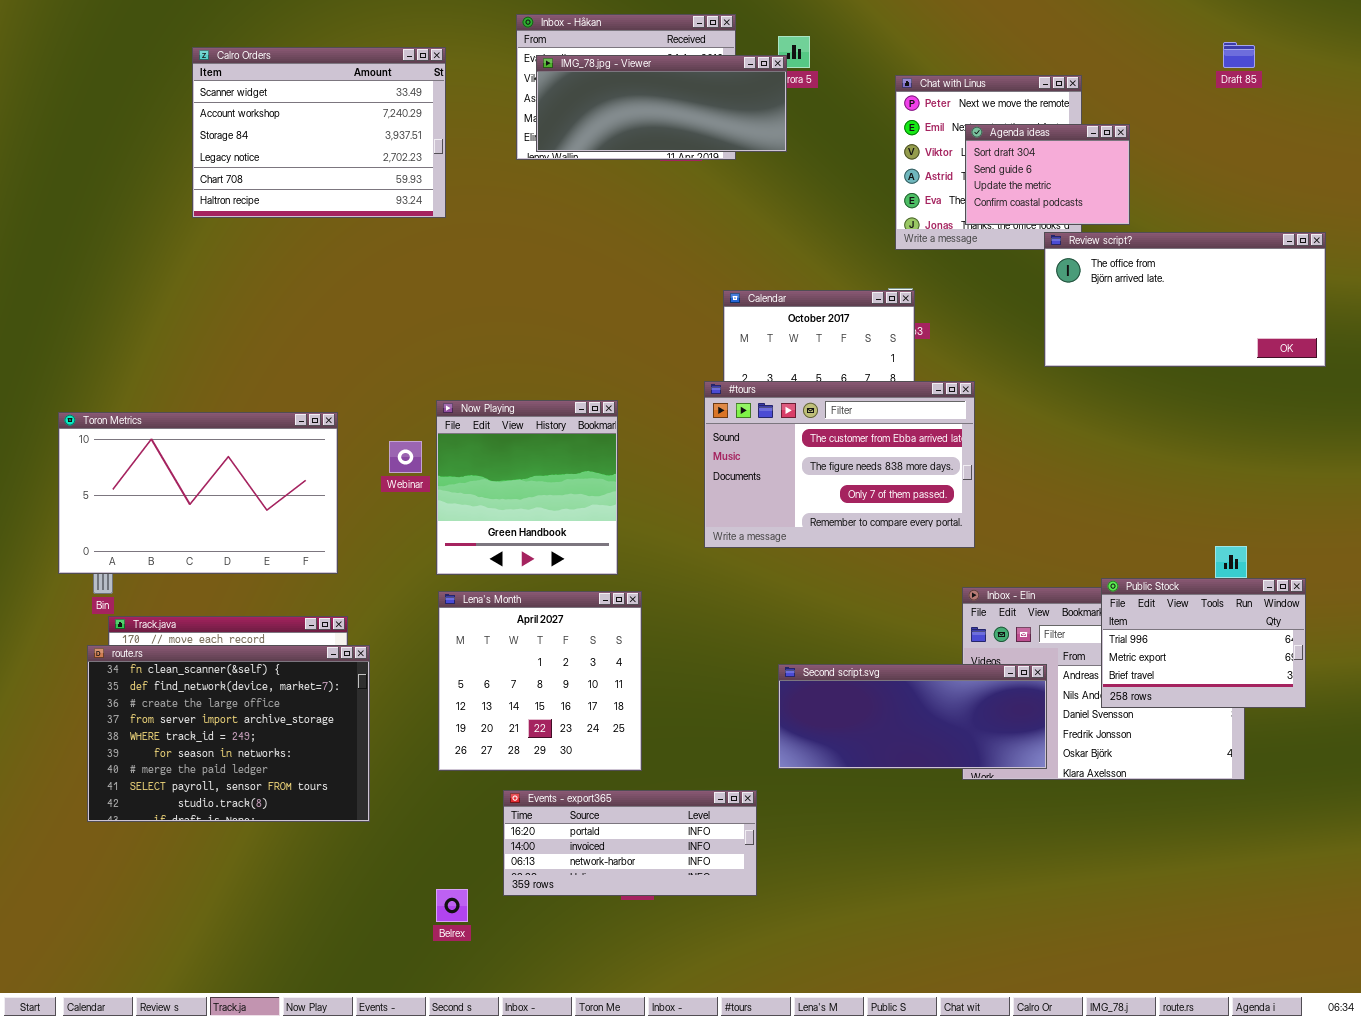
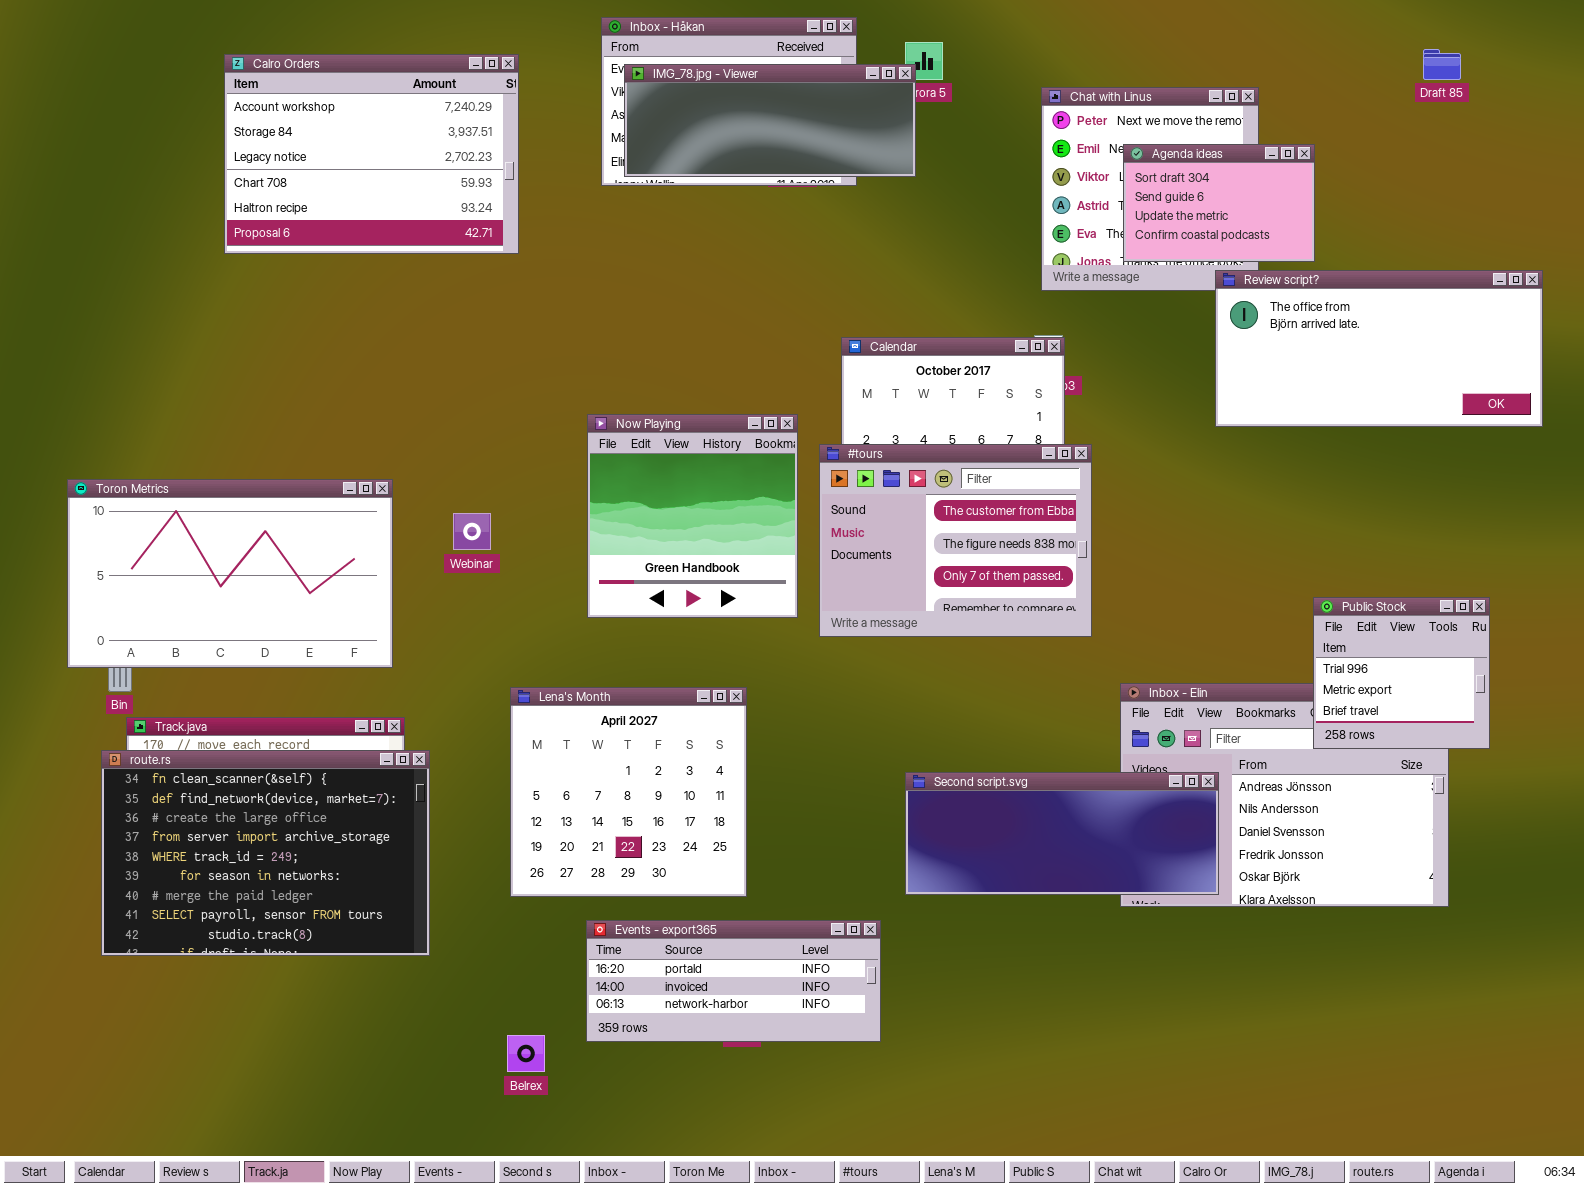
Calro Orders: [192,47,446,218] -> [224,54,519,254], scrolled down 1 row
#tours: [704,381,975,548] -> [819,444,1092,637], resized
Now Playing: [436,400,618,575] -> [587,414,798,618], moved
Public Stock: [1101,578,1306,708] -> [1313,597,1490,749], moved, resized

